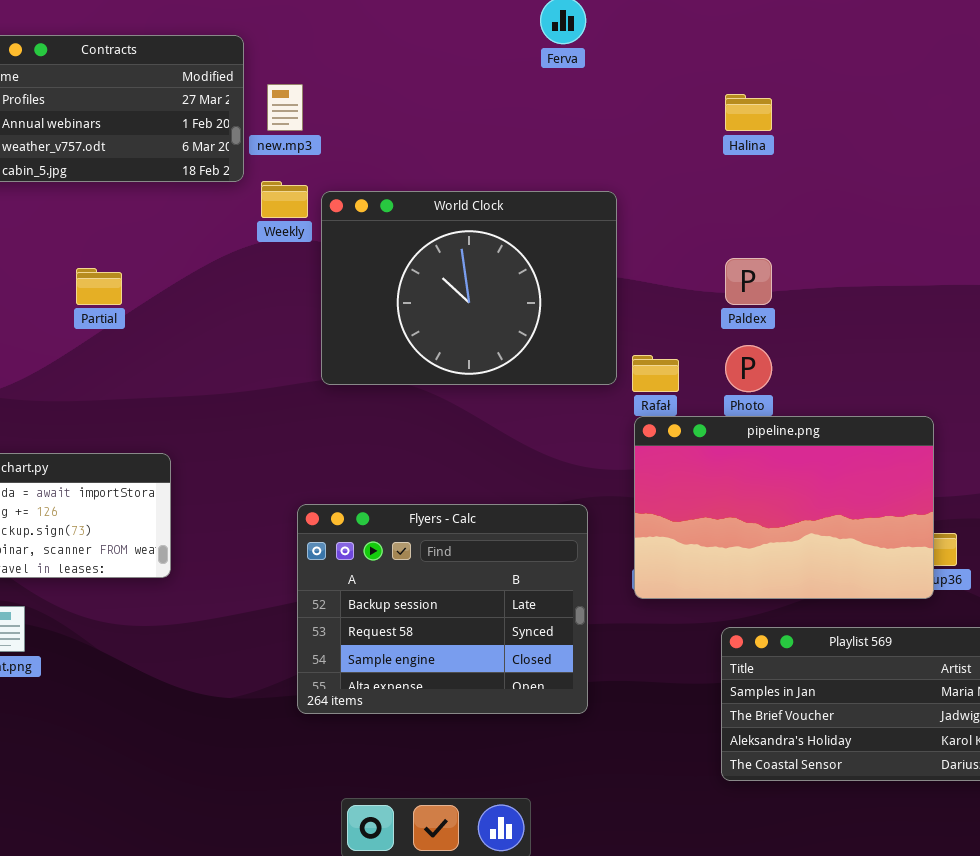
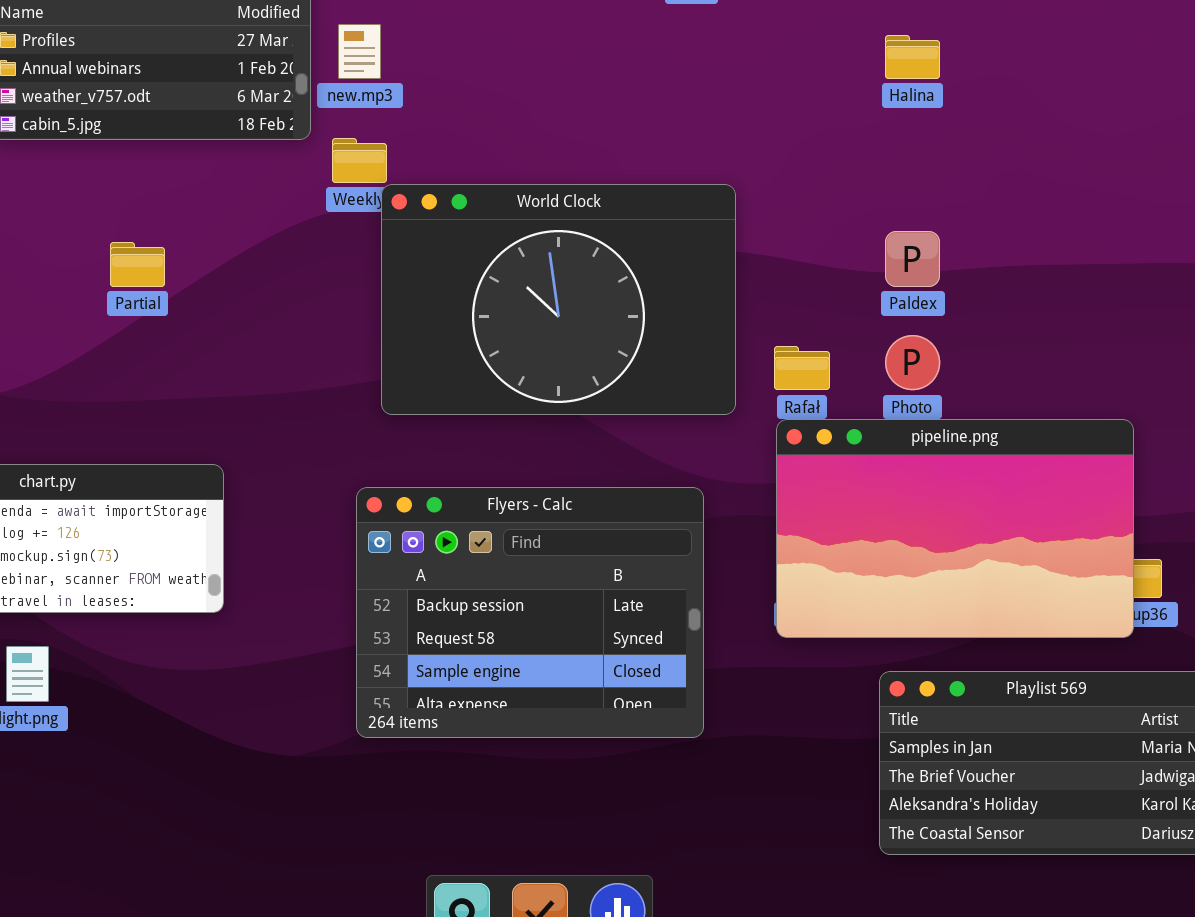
World Clock: [321,191,617,385] -> [381,184,736,415], moved
Flyers - Calc: [297,504,588,714] -> [356,487,704,738], moved

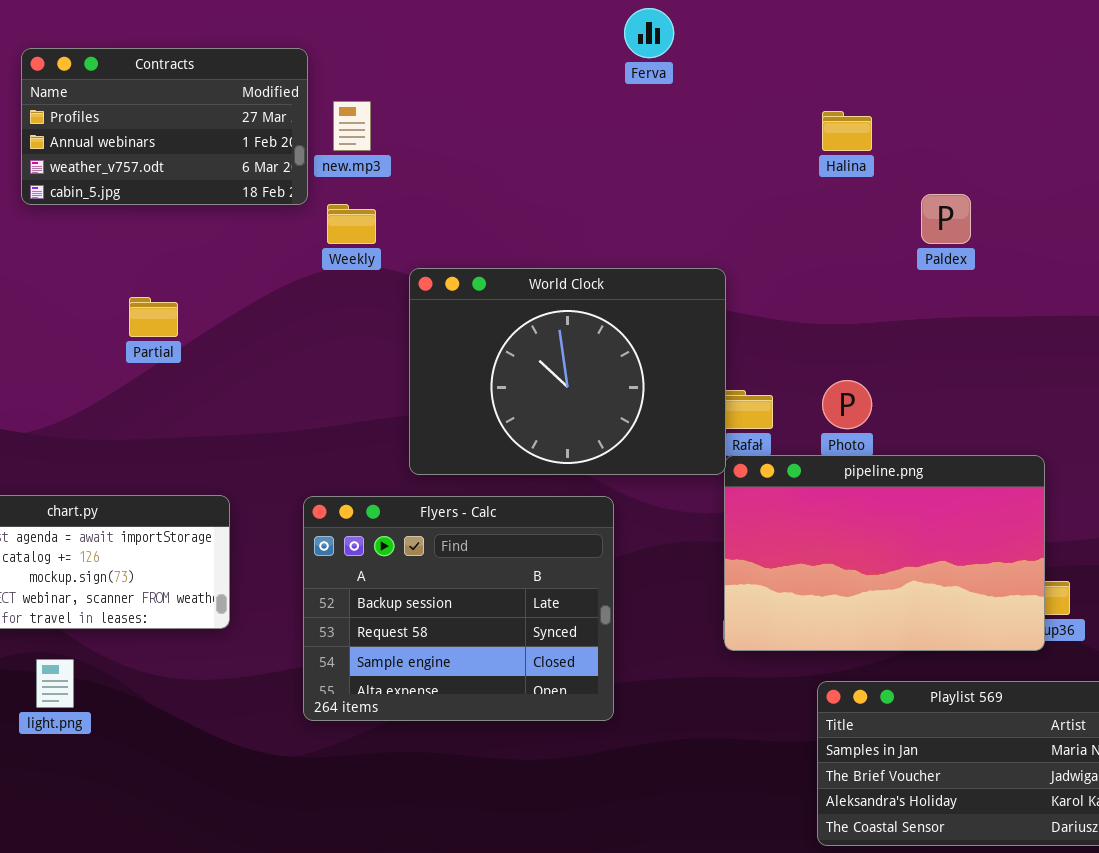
World Clock: [381,184,736,415] -> [409,268,726,475], moved
Paldex: [885,231,940,287] -> [921,194,971,244], moved
Flyers - Calc: [356,487,704,738] -> [303,496,614,721], moved

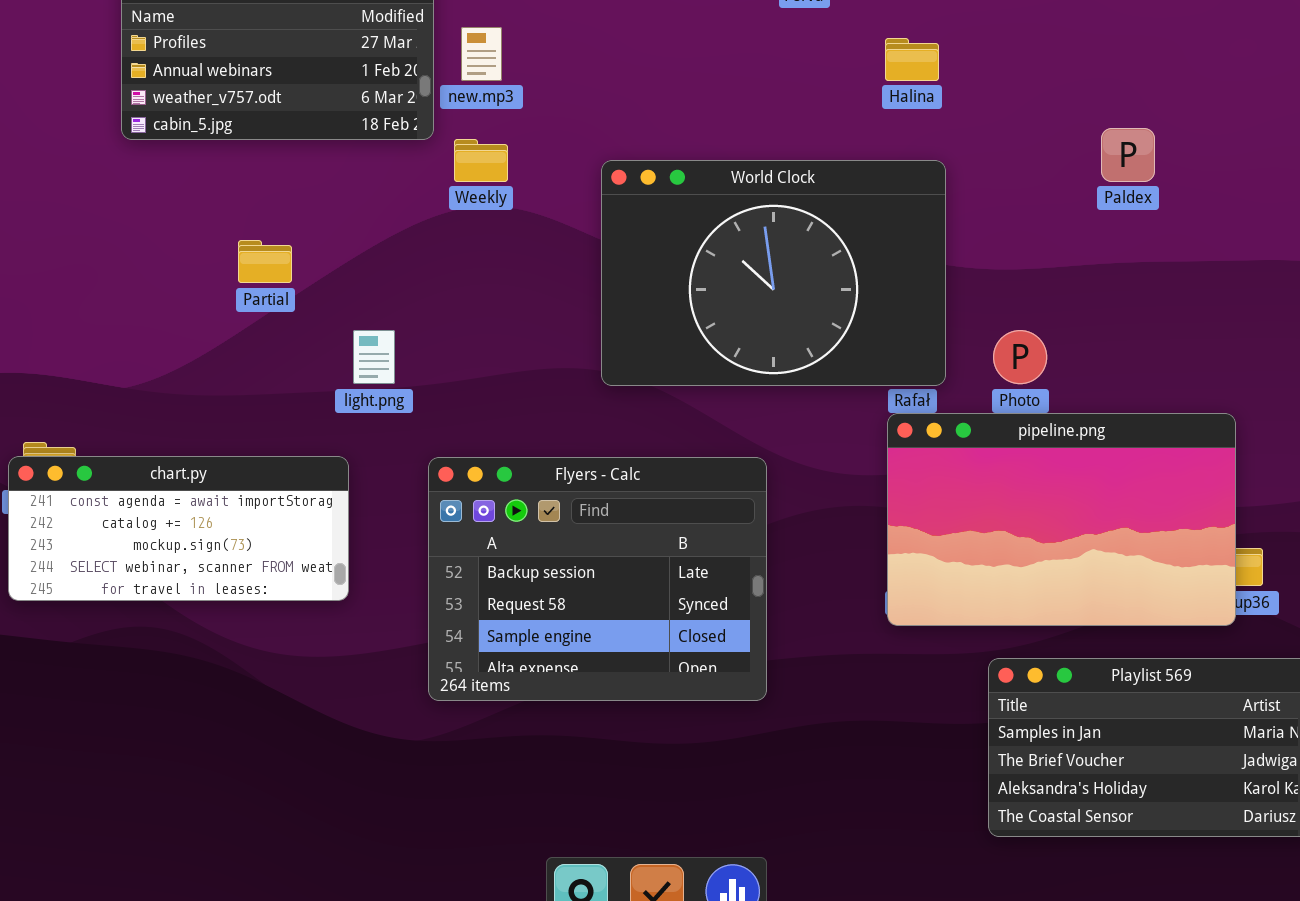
Halina: [822,111,872,151] -> [885,38,939,81], moved
World Clock: [409,268,726,475] -> [601,160,946,386], moved
light.png: [36,659,74,708] -> [353,330,395,384], moved

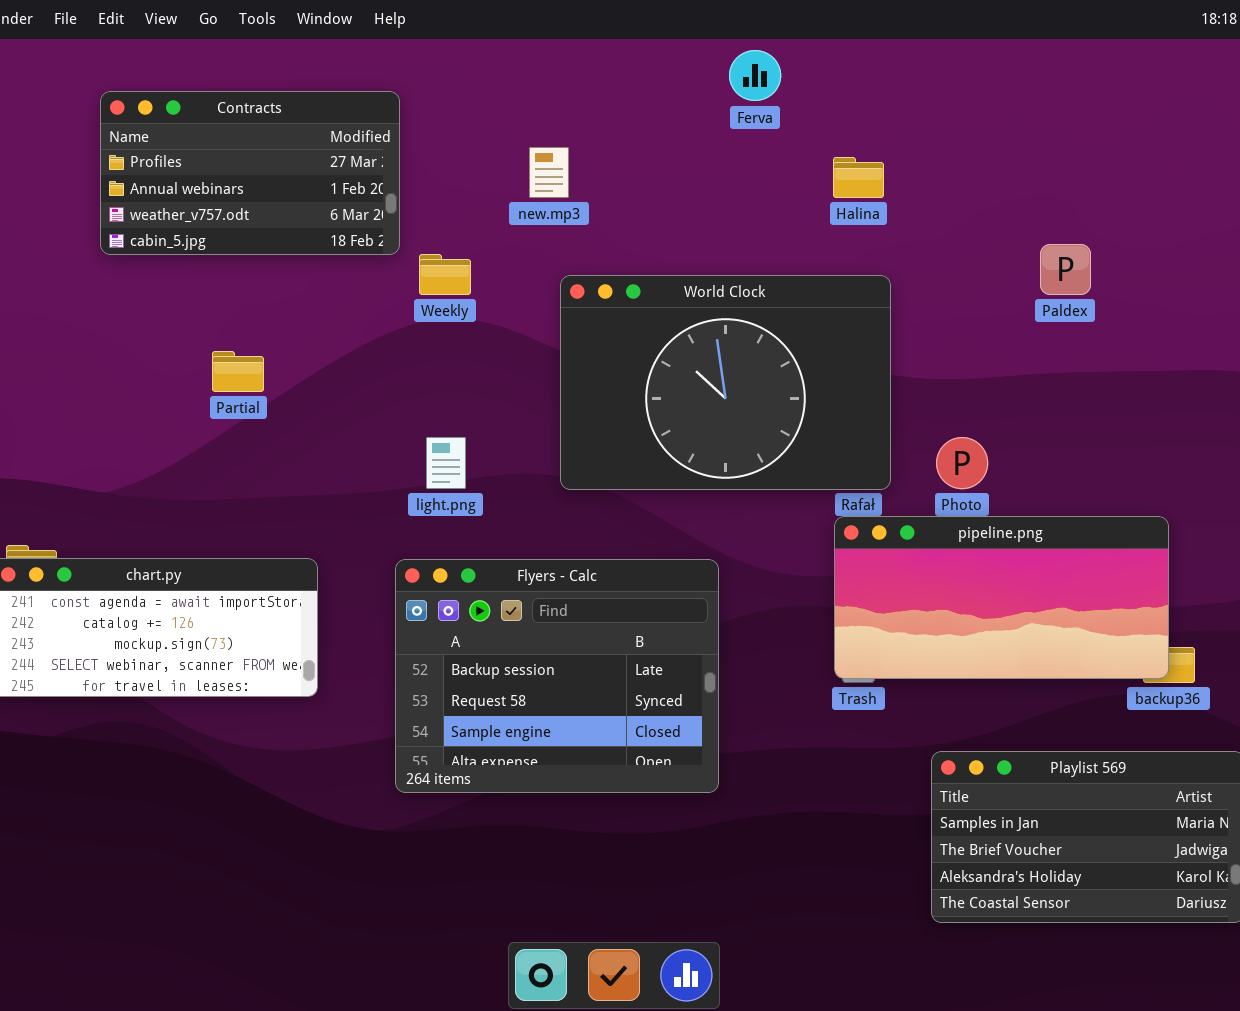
new.mp3: [461,27,502,81] -> [529,147,569,198], moved
light.png: [353,330,395,384] -> [426,437,466,489], moved
pipeline.png: [887,413,1236,626] -> [834,516,1169,679], resized

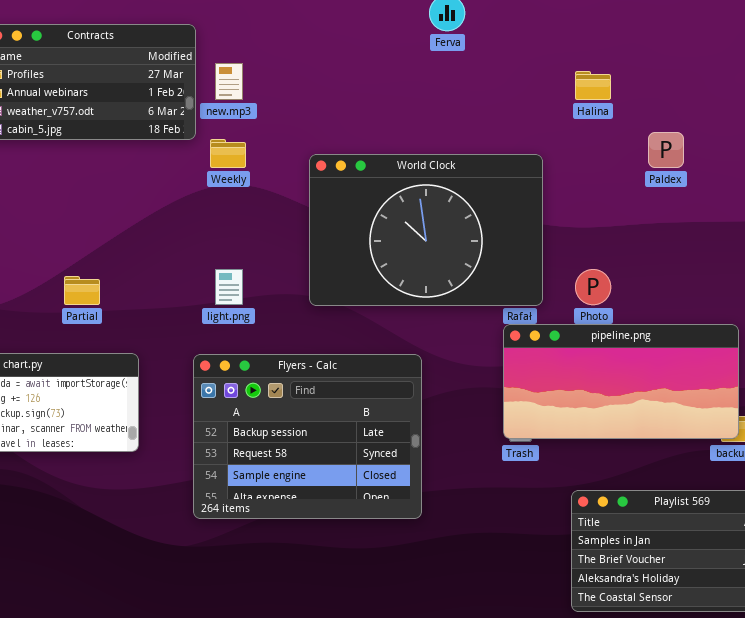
new.mp3: [529,147,569,198] -> [215,63,243,100], moved
Halina: [833,157,884,198] -> [575,71,611,100], moved
Partial: [212,351,264,392] -> [64,276,100,305], moved

